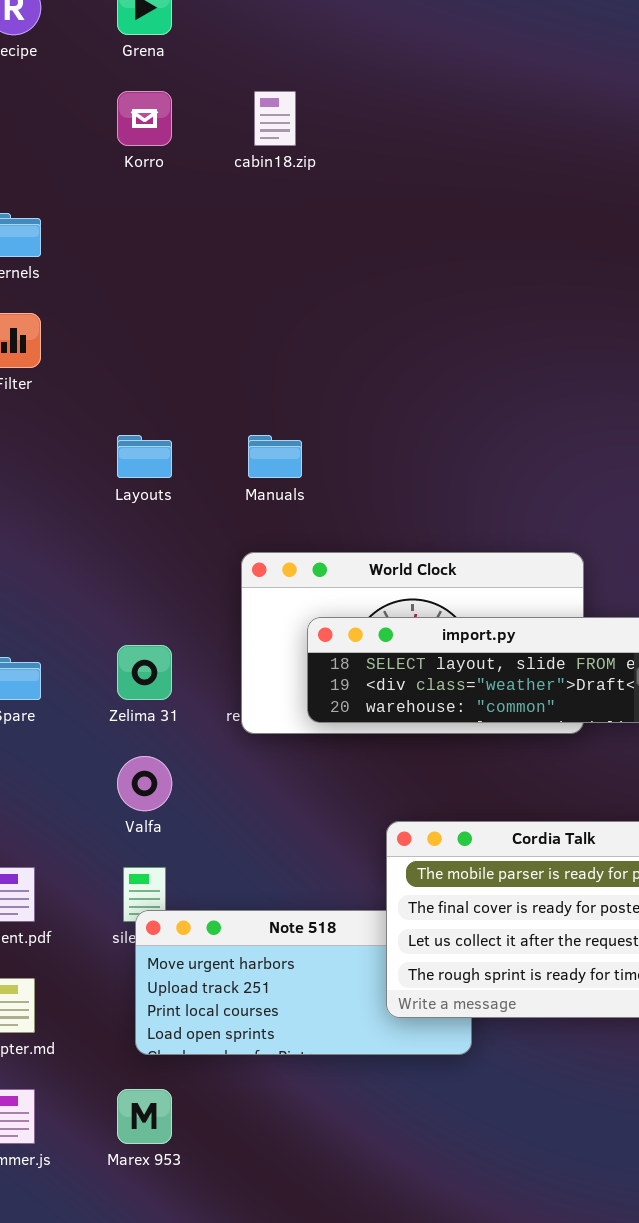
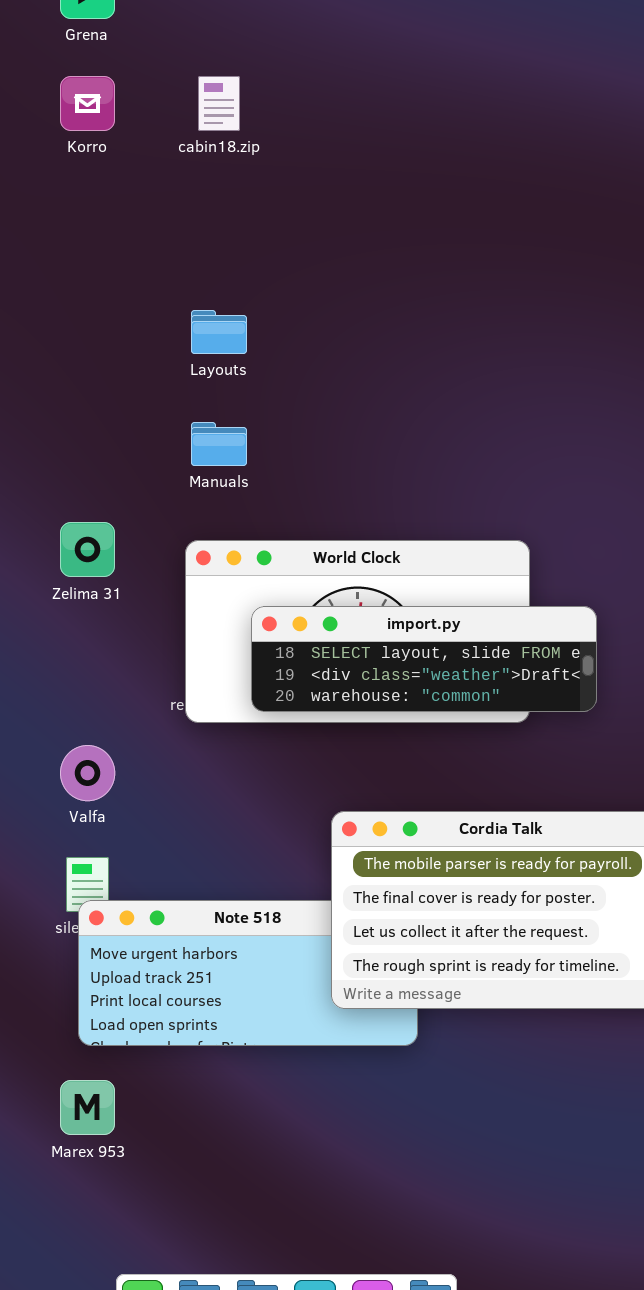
Layouts: [117,435,172,478] -> [191,310,247,354], moved
Zelima 31: [117,645,172,700] -> [60,522,115,577], moved

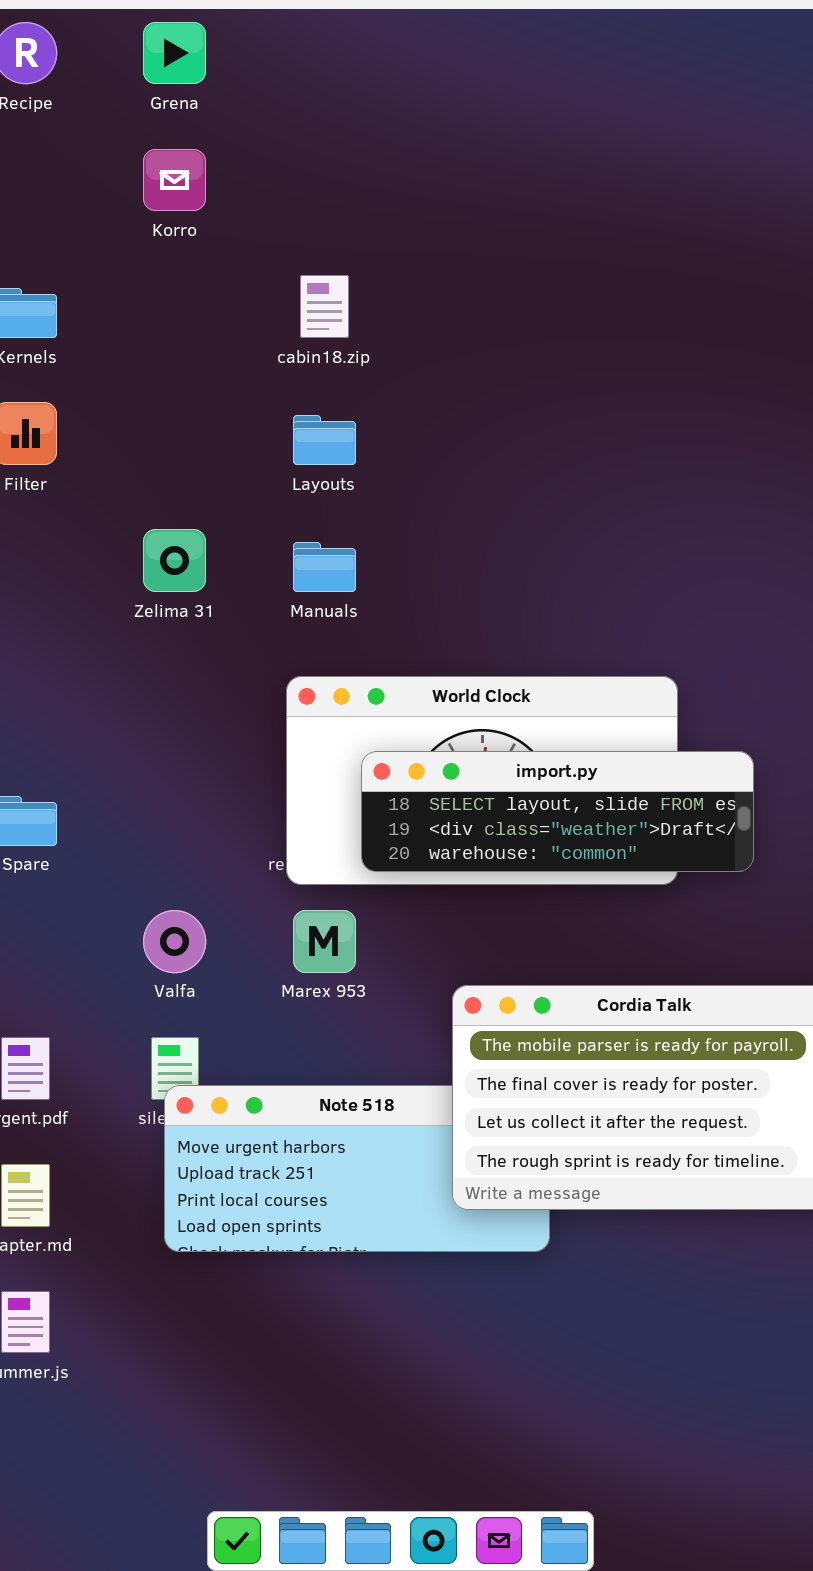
cabin18.zip: [198,76,240,131] -> [300,275,349,338], moved
Zelima 31: [60,522,115,577] -> [143,529,206,592], moved
Marex 953: [60,1080,115,1135] -> [293,910,356,973], moved

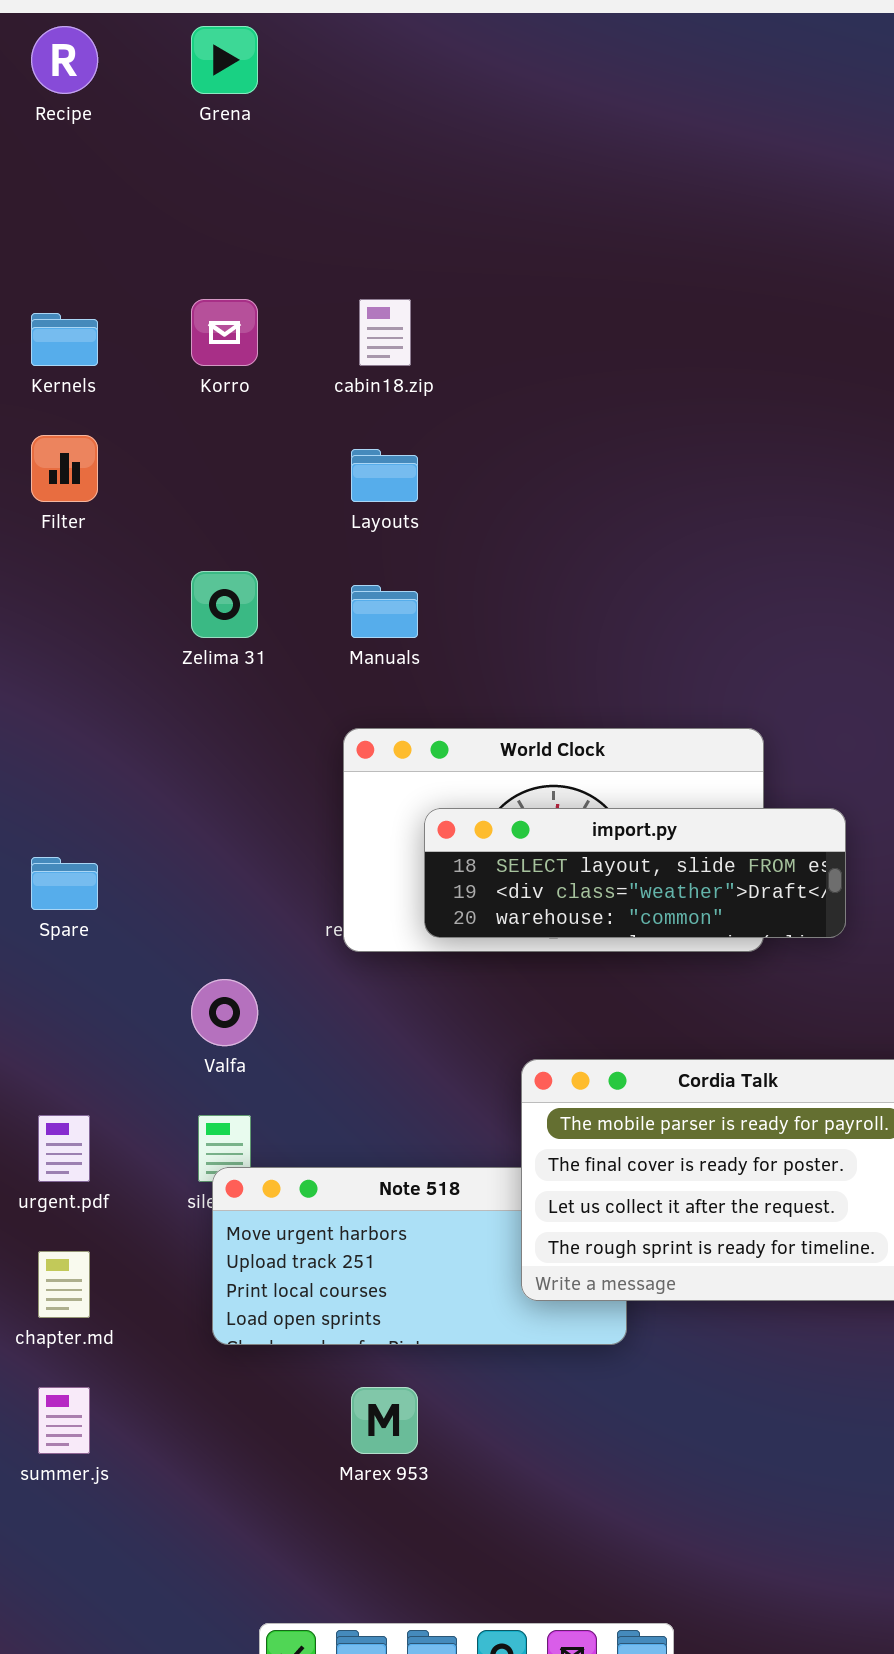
Korro: [143,149,206,211] -> [191,299,258,366], moved
Marex 953: [293,910,356,973] -> [351,1387,418,1454], moved

